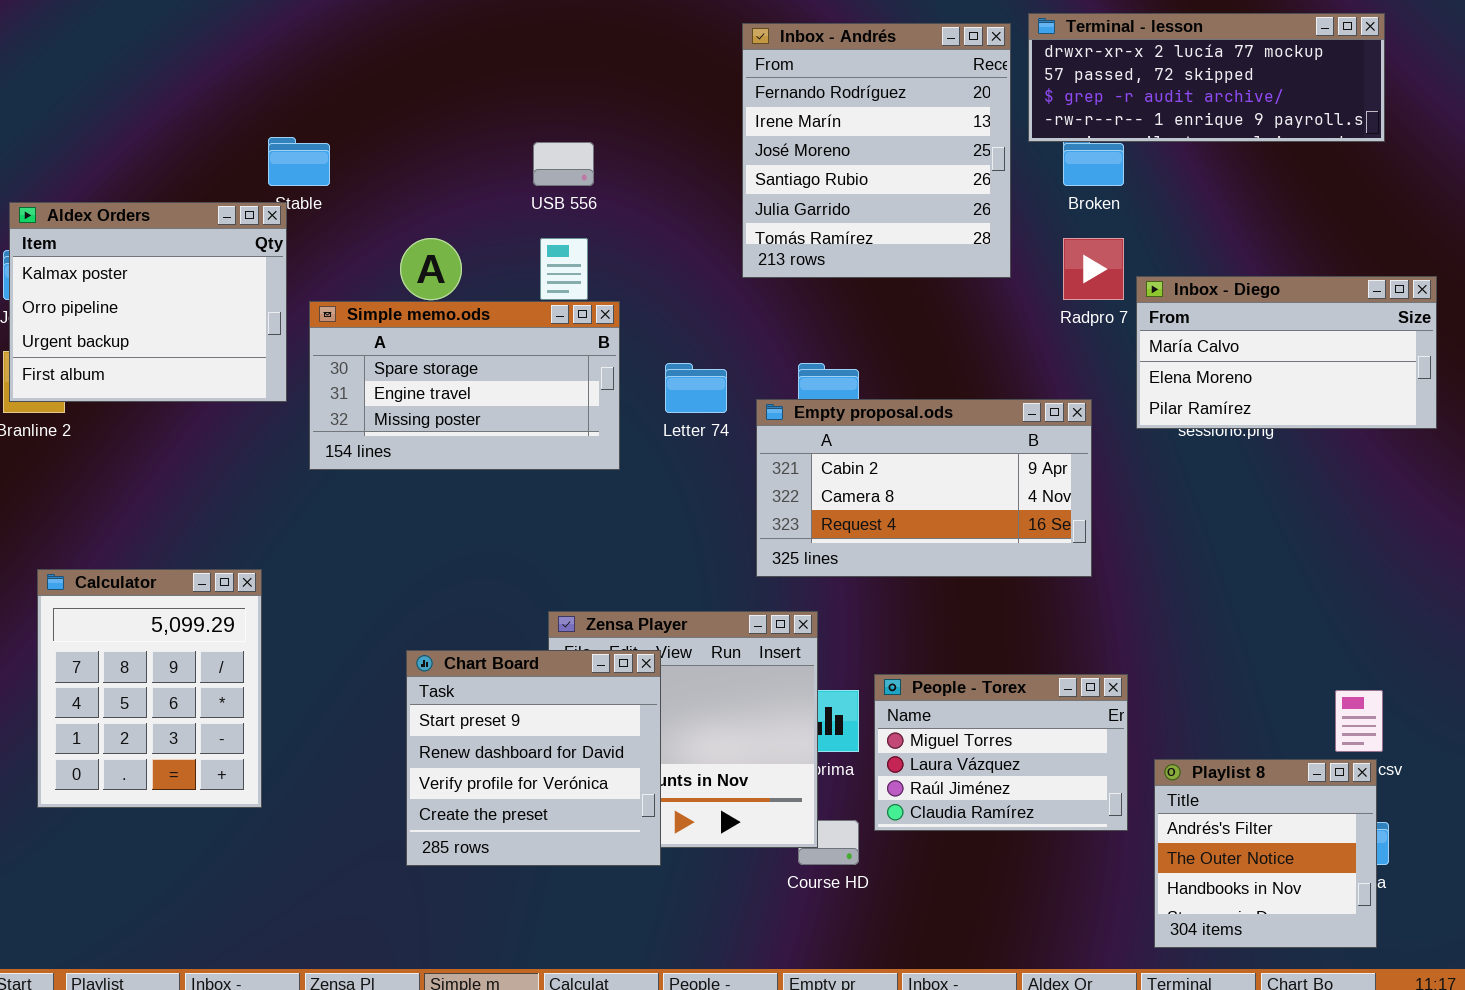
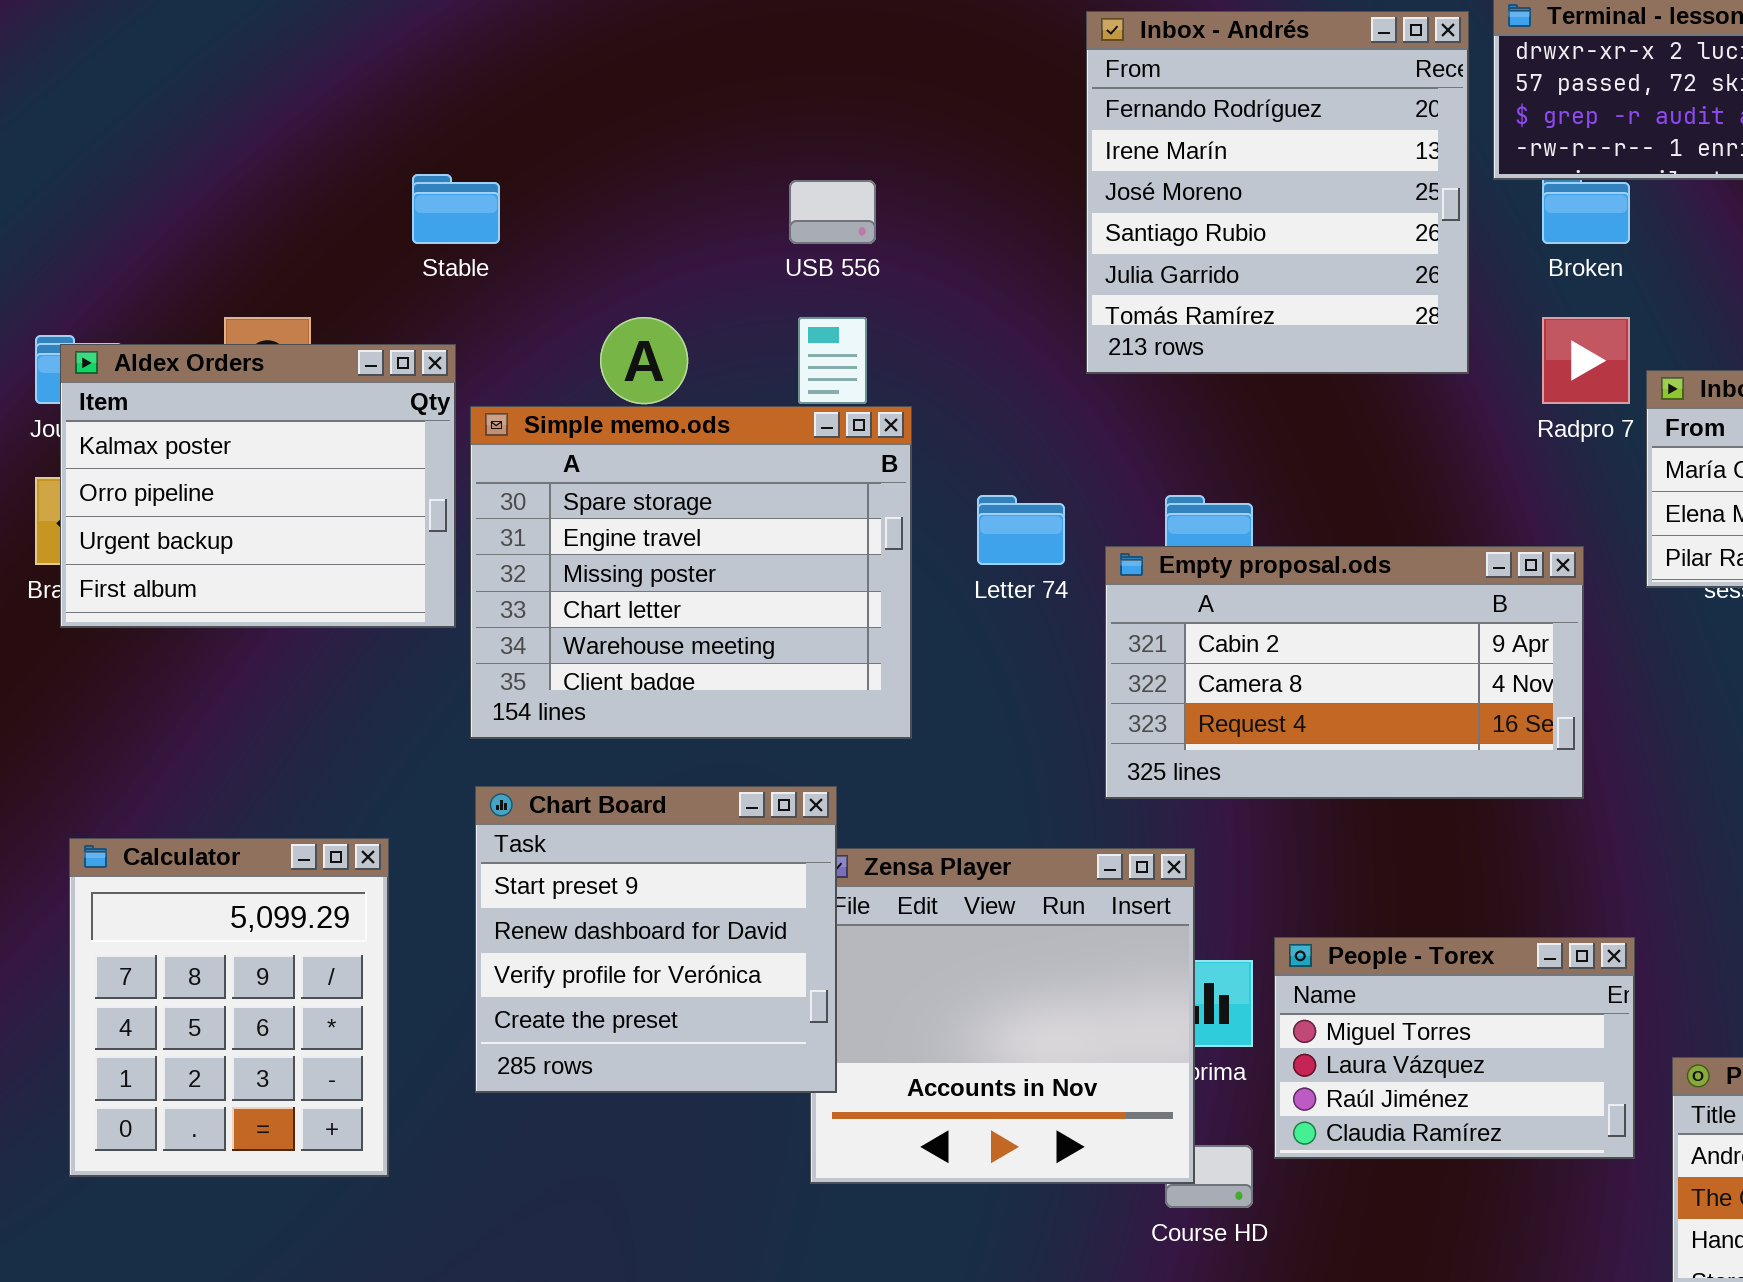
Aldex Orders: [9,202,287,402] -> [60,344,456,628], moved
Simple memo.ods: [309,301,620,470] -> [470,406,912,739], resized
Calculator: [37,569,262,808] -> [69,838,389,1177], moved
Chart Board: [406,650,661,866] -> [475,786,837,1093], moved

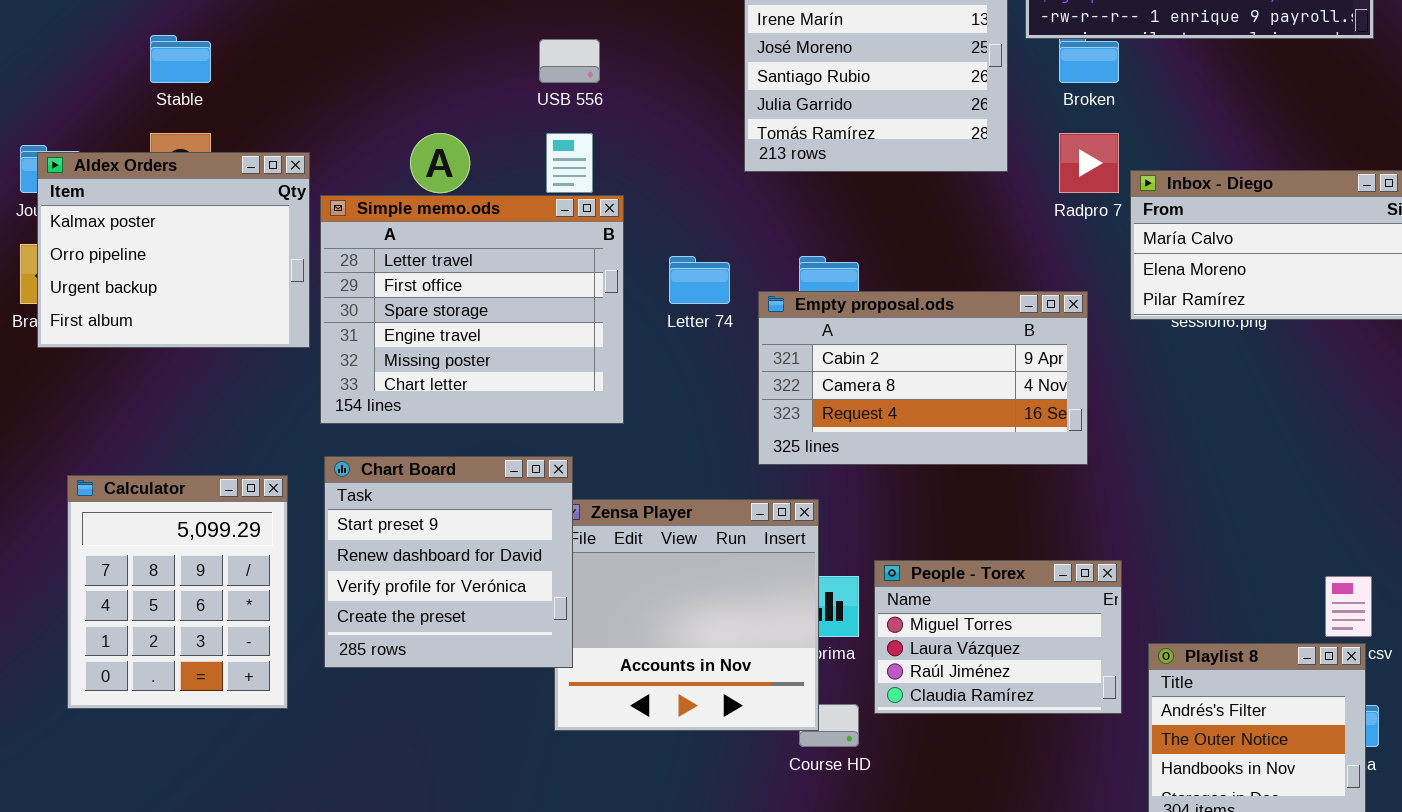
Stable: [412,174,500,244] -> [150,35,211,83], moved
Simple memo.ods: [470,406,912,739] -> [320,195,624,424], scrolled up 2 rows
Calculator: [69,838,389,1177] -> [67,475,288,709], moved

